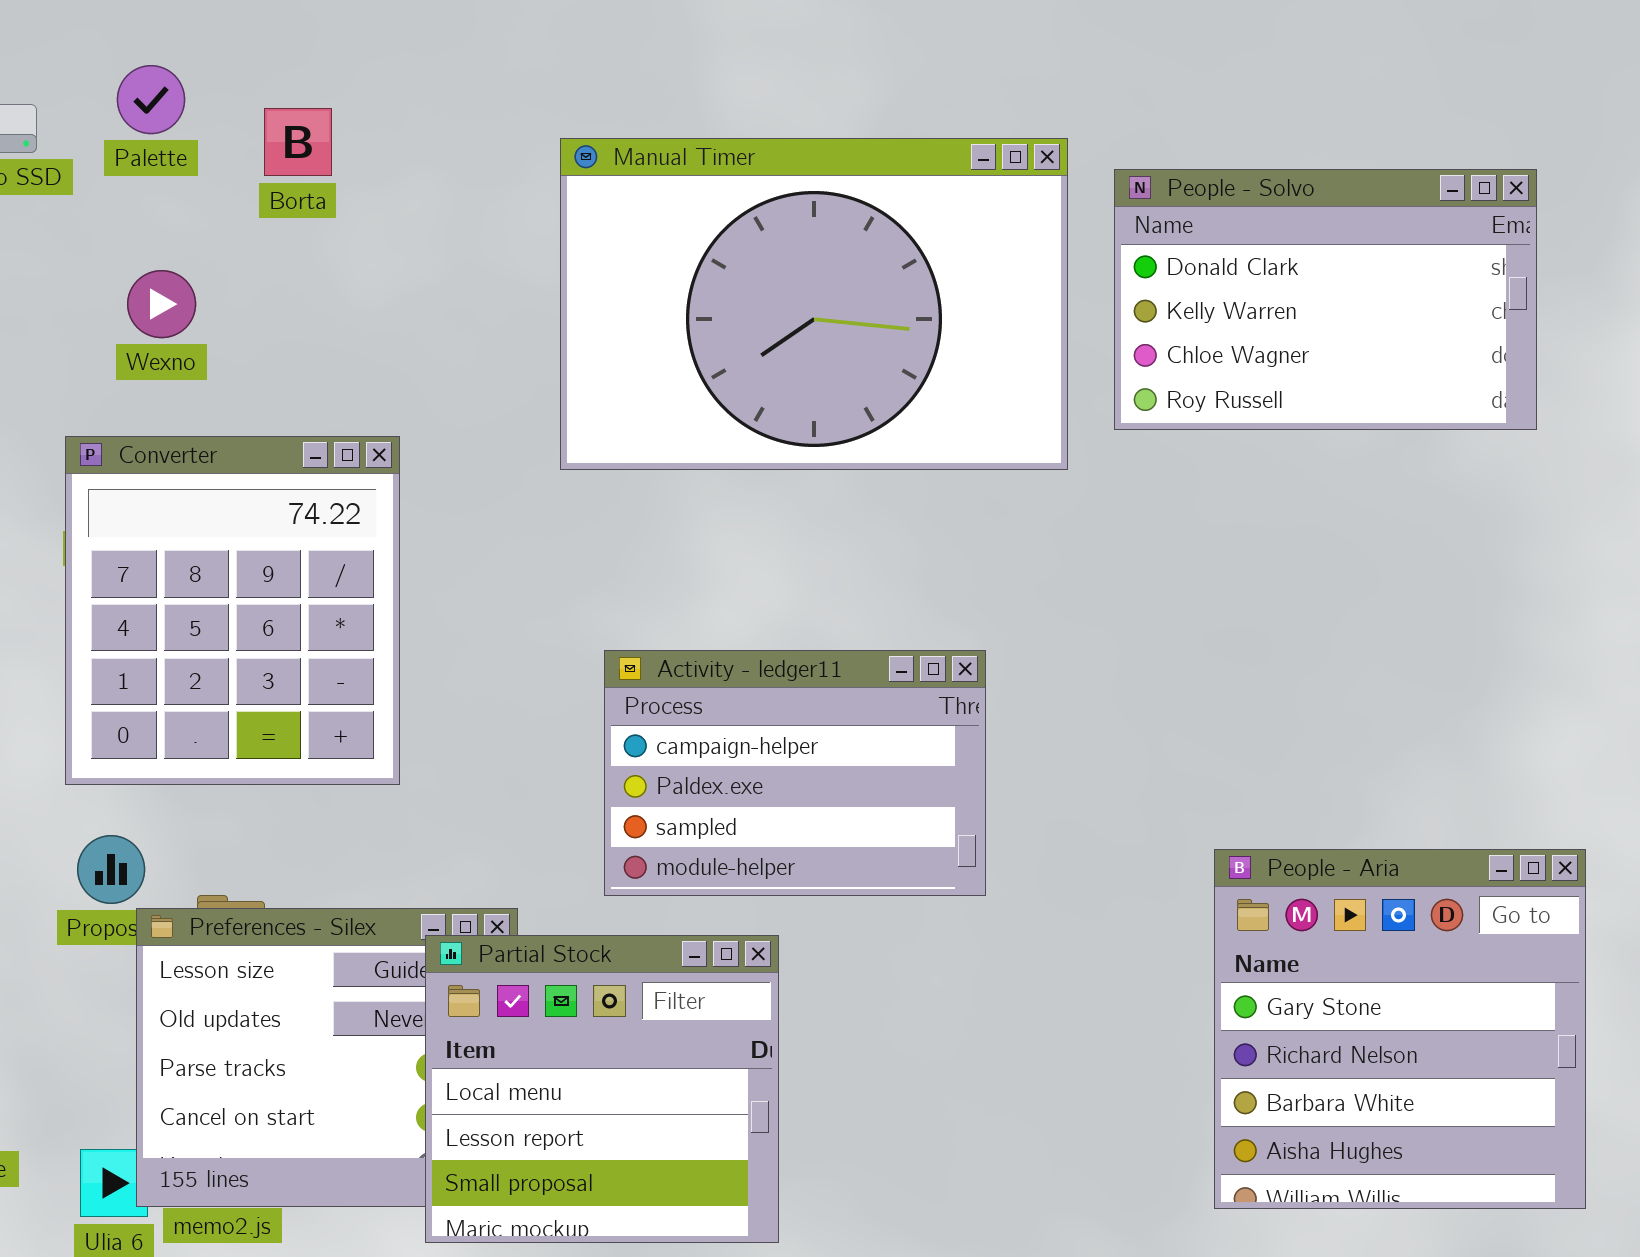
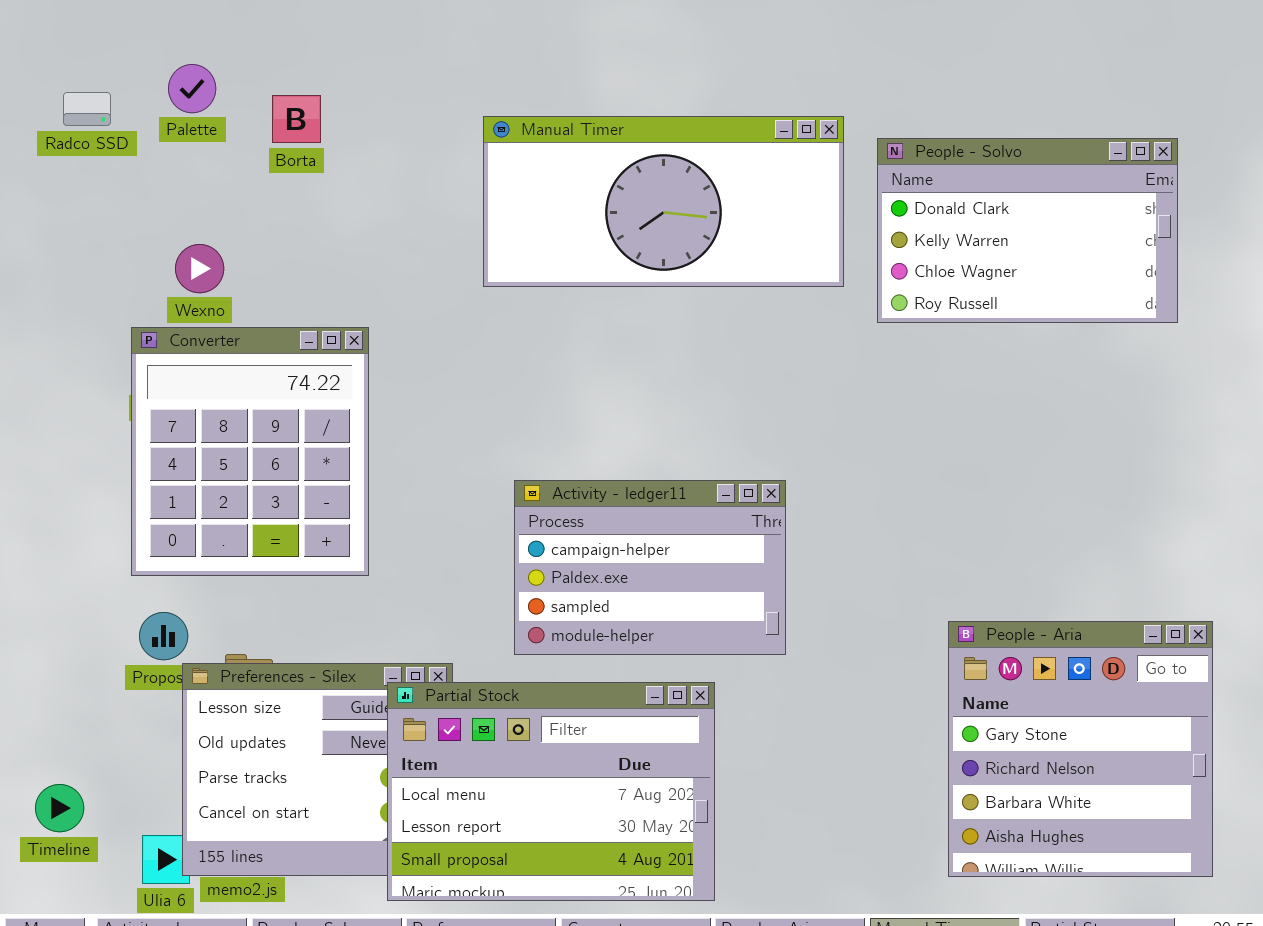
Manual Timer: [560,138,1068,470] -> [483,116,844,287], resized
Wexno: [127,270,196,338] -> [175,244,224,293], moved
Partial Stock: [425,935,779,1243] -> [387,682,715,901], resized

